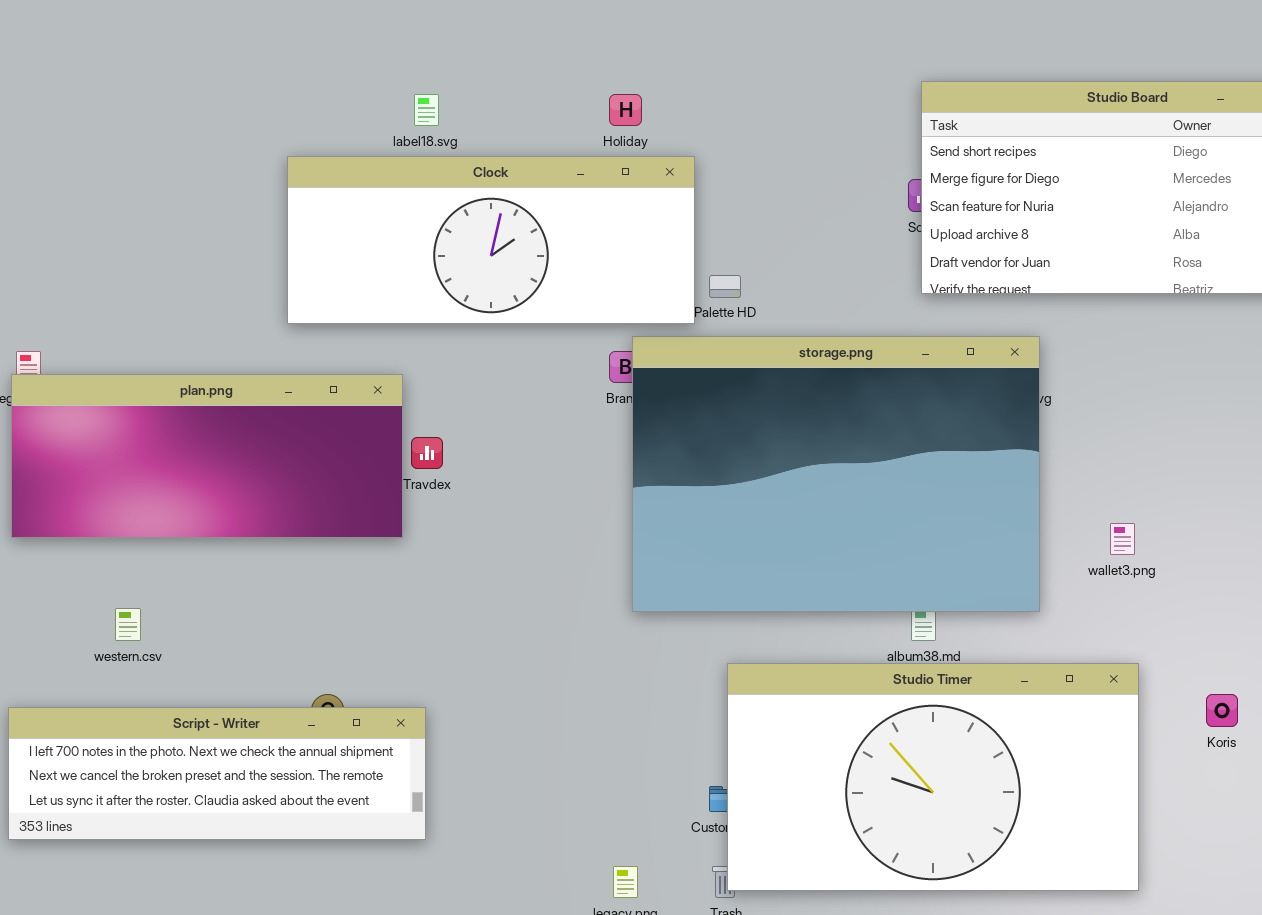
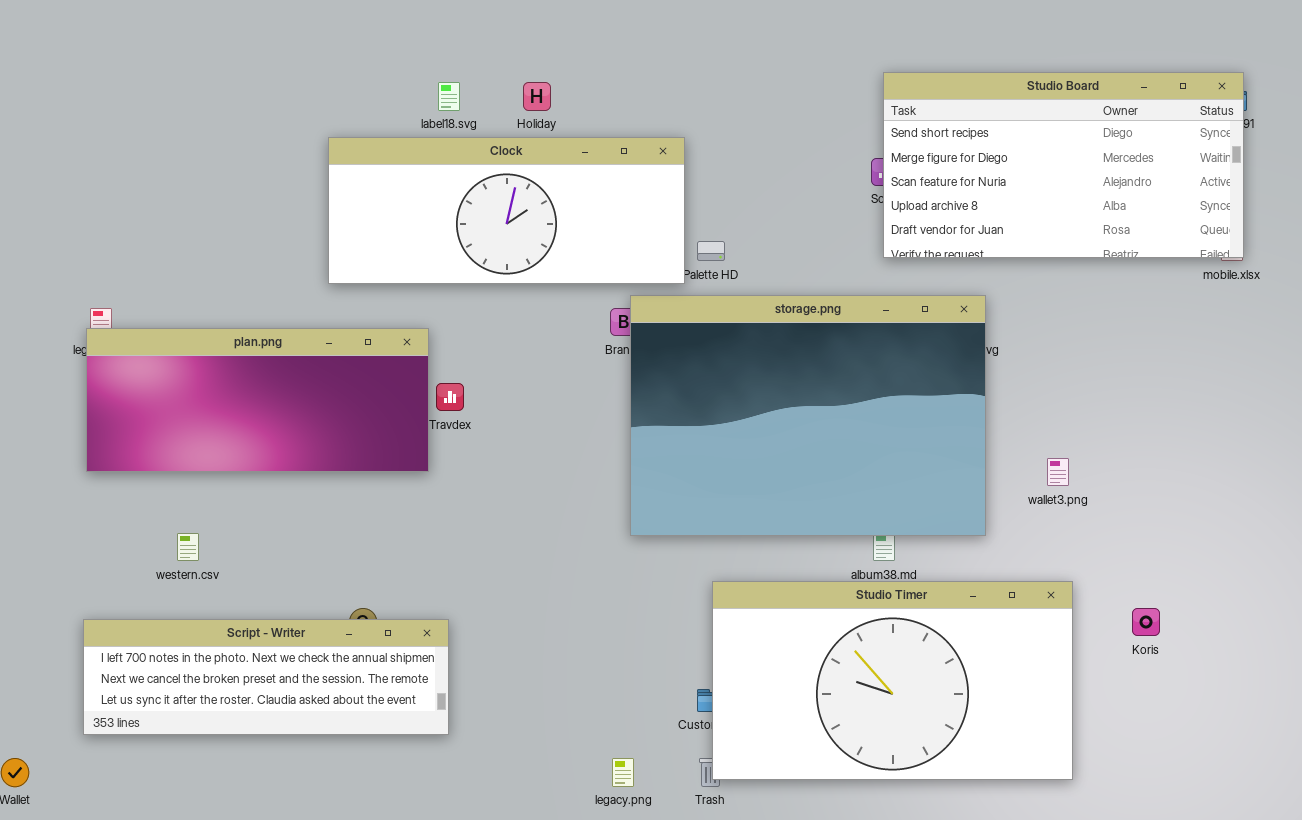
Holiday: [609,94,642,126] -> [523,82,551,111], moved

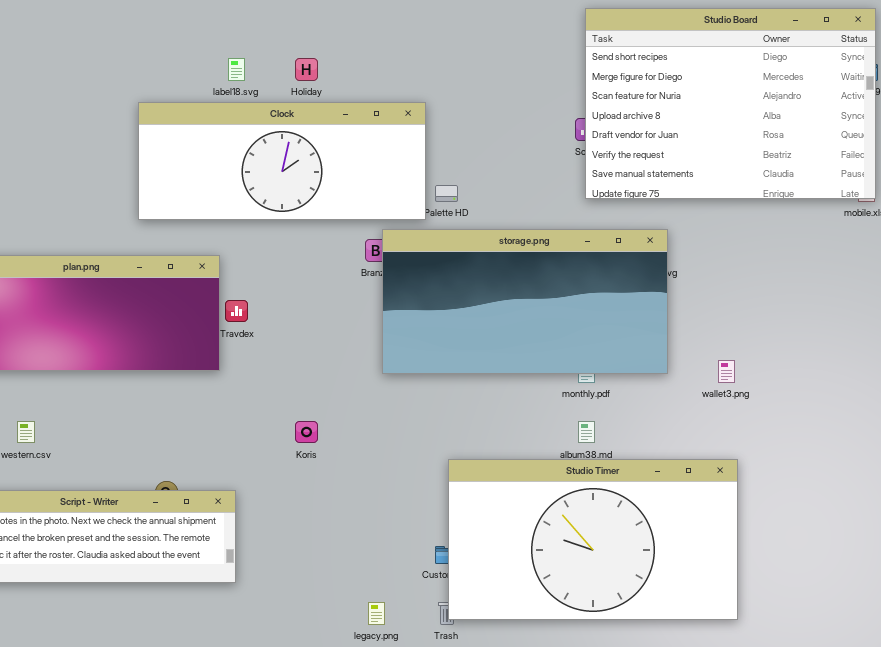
Studio Board: [883,72,1244,258] -> [585,8,876,199], resized
storage.png: [630,295,986,536] -> [382,229,668,374], resized
Koris: [1132,608,1160,636] -> [295,421,318,443], moved

